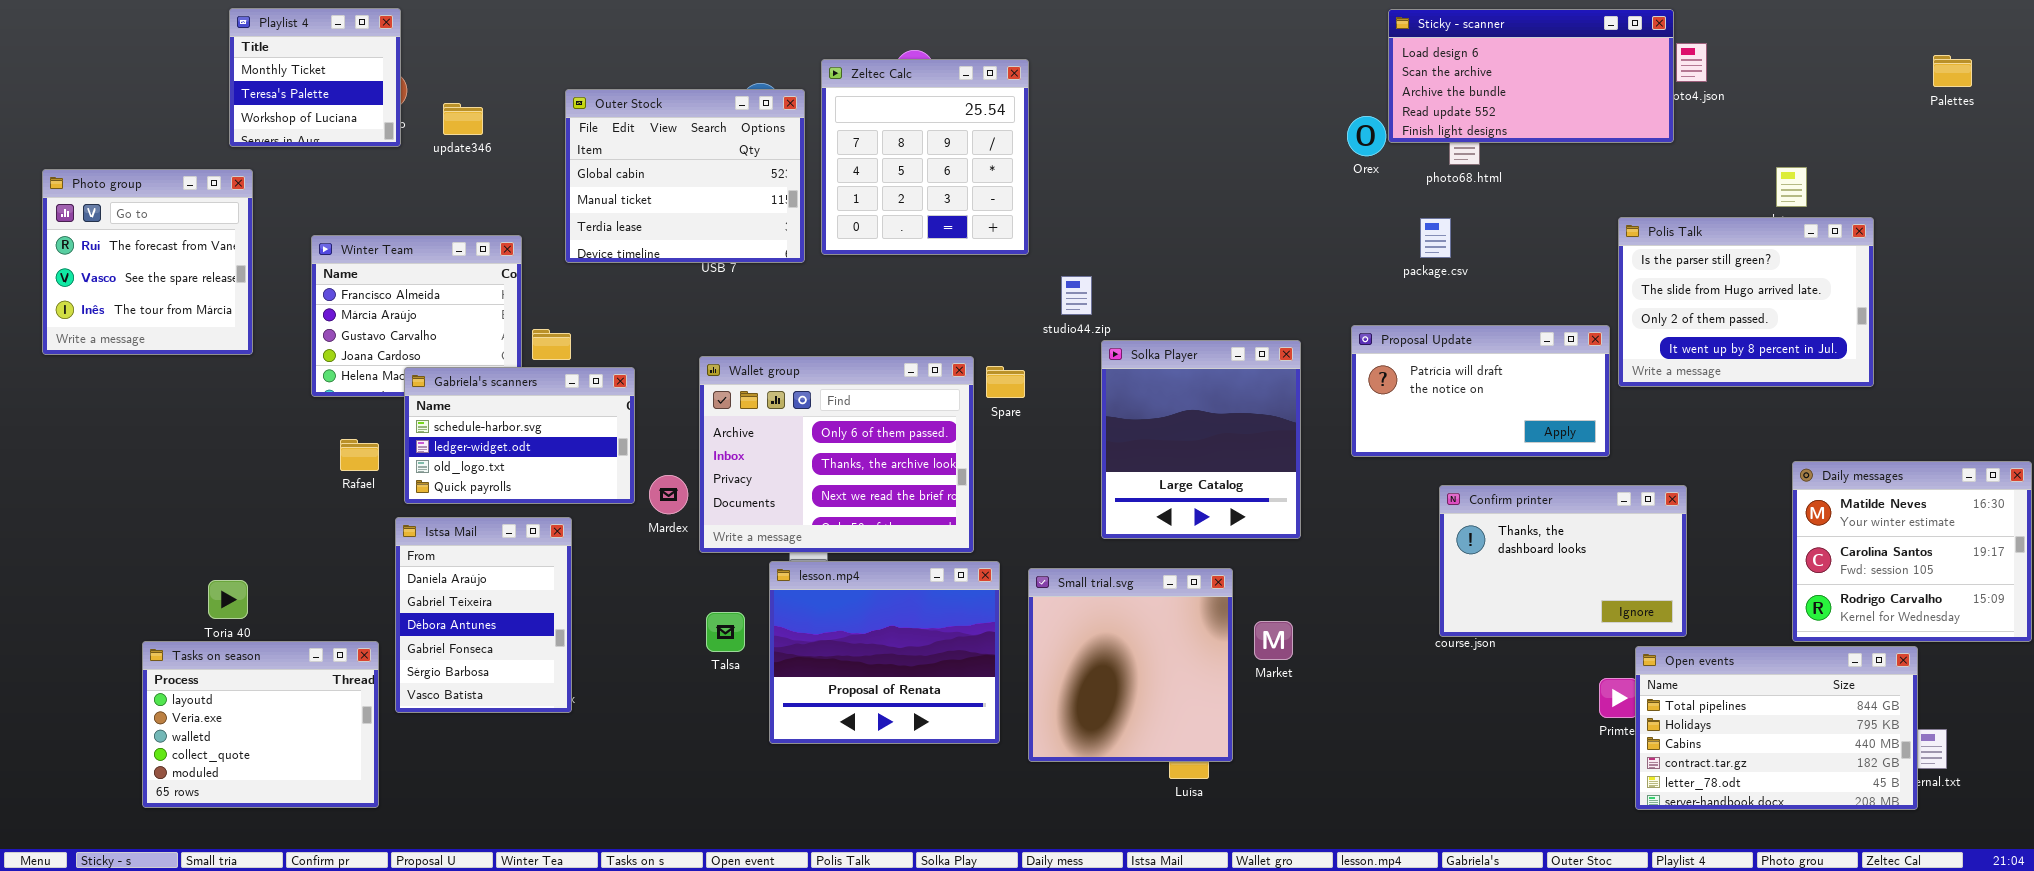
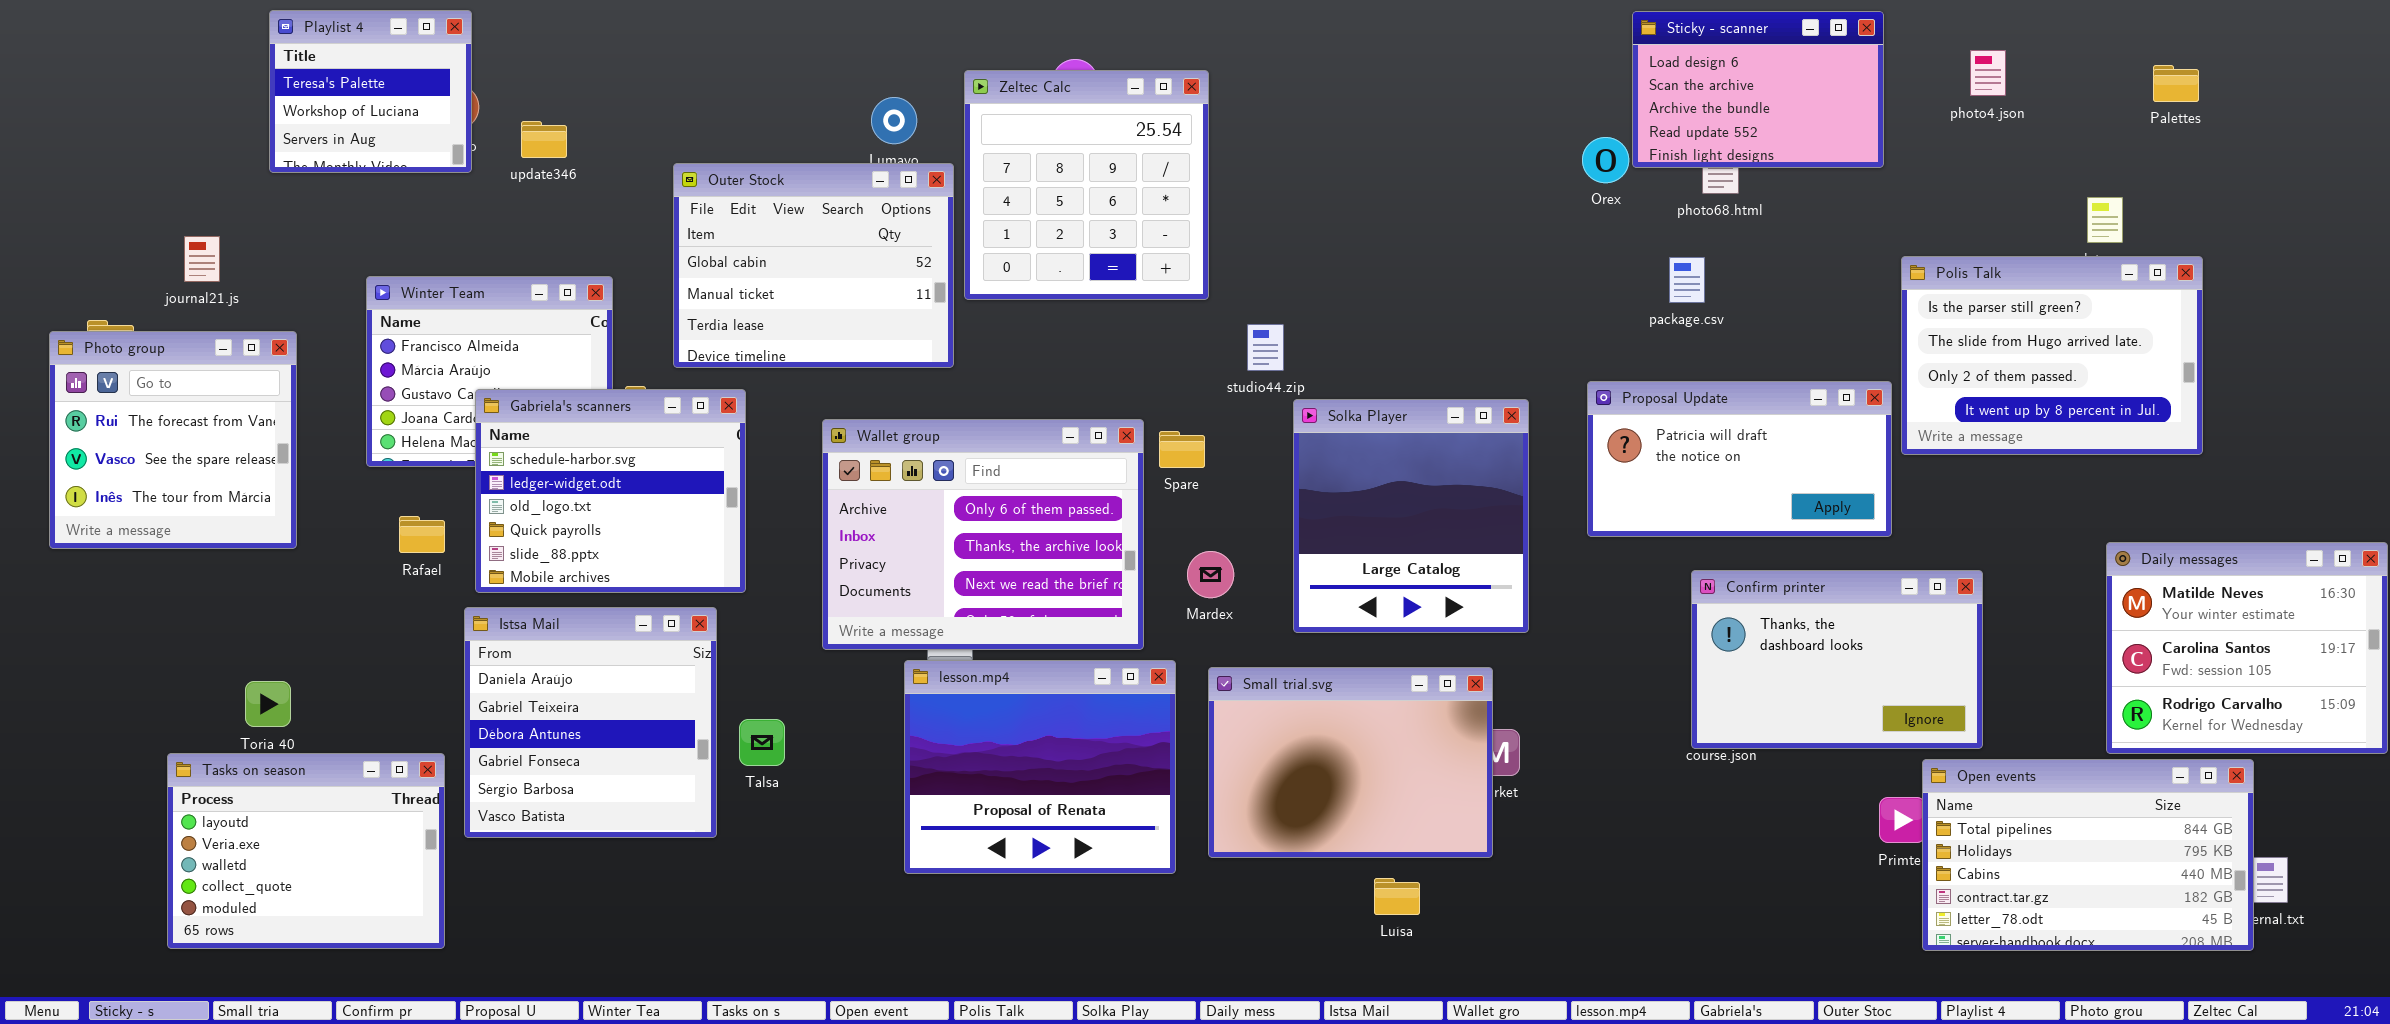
Playlist 4: [229,8,401,147] -> [269,10,472,173], scrolled down 1 row
Sticky - scanner: [1388,9,1674,143] -> [1632,11,1884,168], resized
Palettes: [1933,55,1972,87] -> [2153,65,2199,102], moved
Outer Stock: [565,89,805,263] -> [673,163,954,368], moved
Photo group: [42,169,253,355] -> [49,331,297,549], moved
Gabriela's scanners: [404,367,635,504] -> [475,389,746,593], resized
Mardex: [649,475,688,514] -> [1187,551,1234,598], moved
Istsa Mail: [395,517,572,713] -> [464,607,717,838], resized
Small trial.svg: [1028,568,1233,762] -> [1208,667,1493,858], resized
Talsa: [706,612,745,652] -> [739,719,785,766], moved

